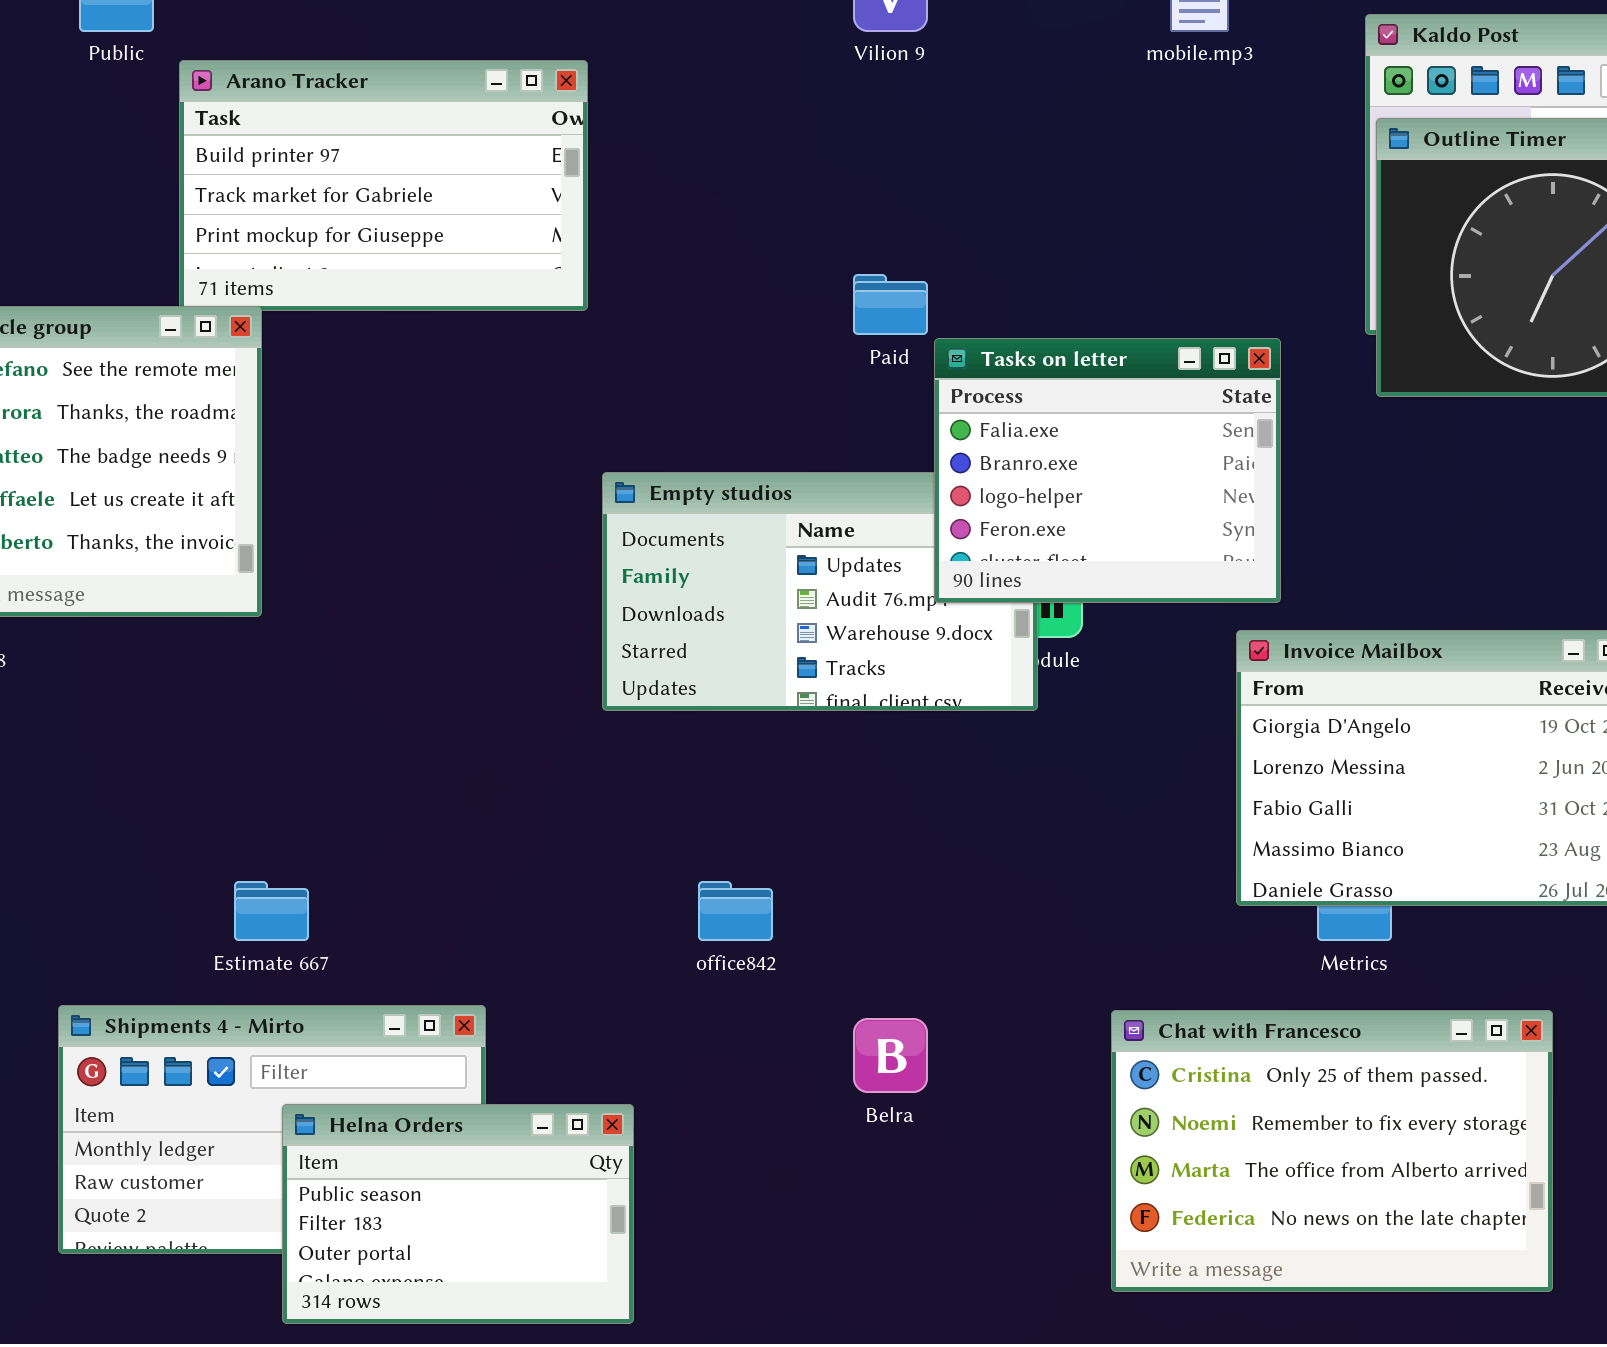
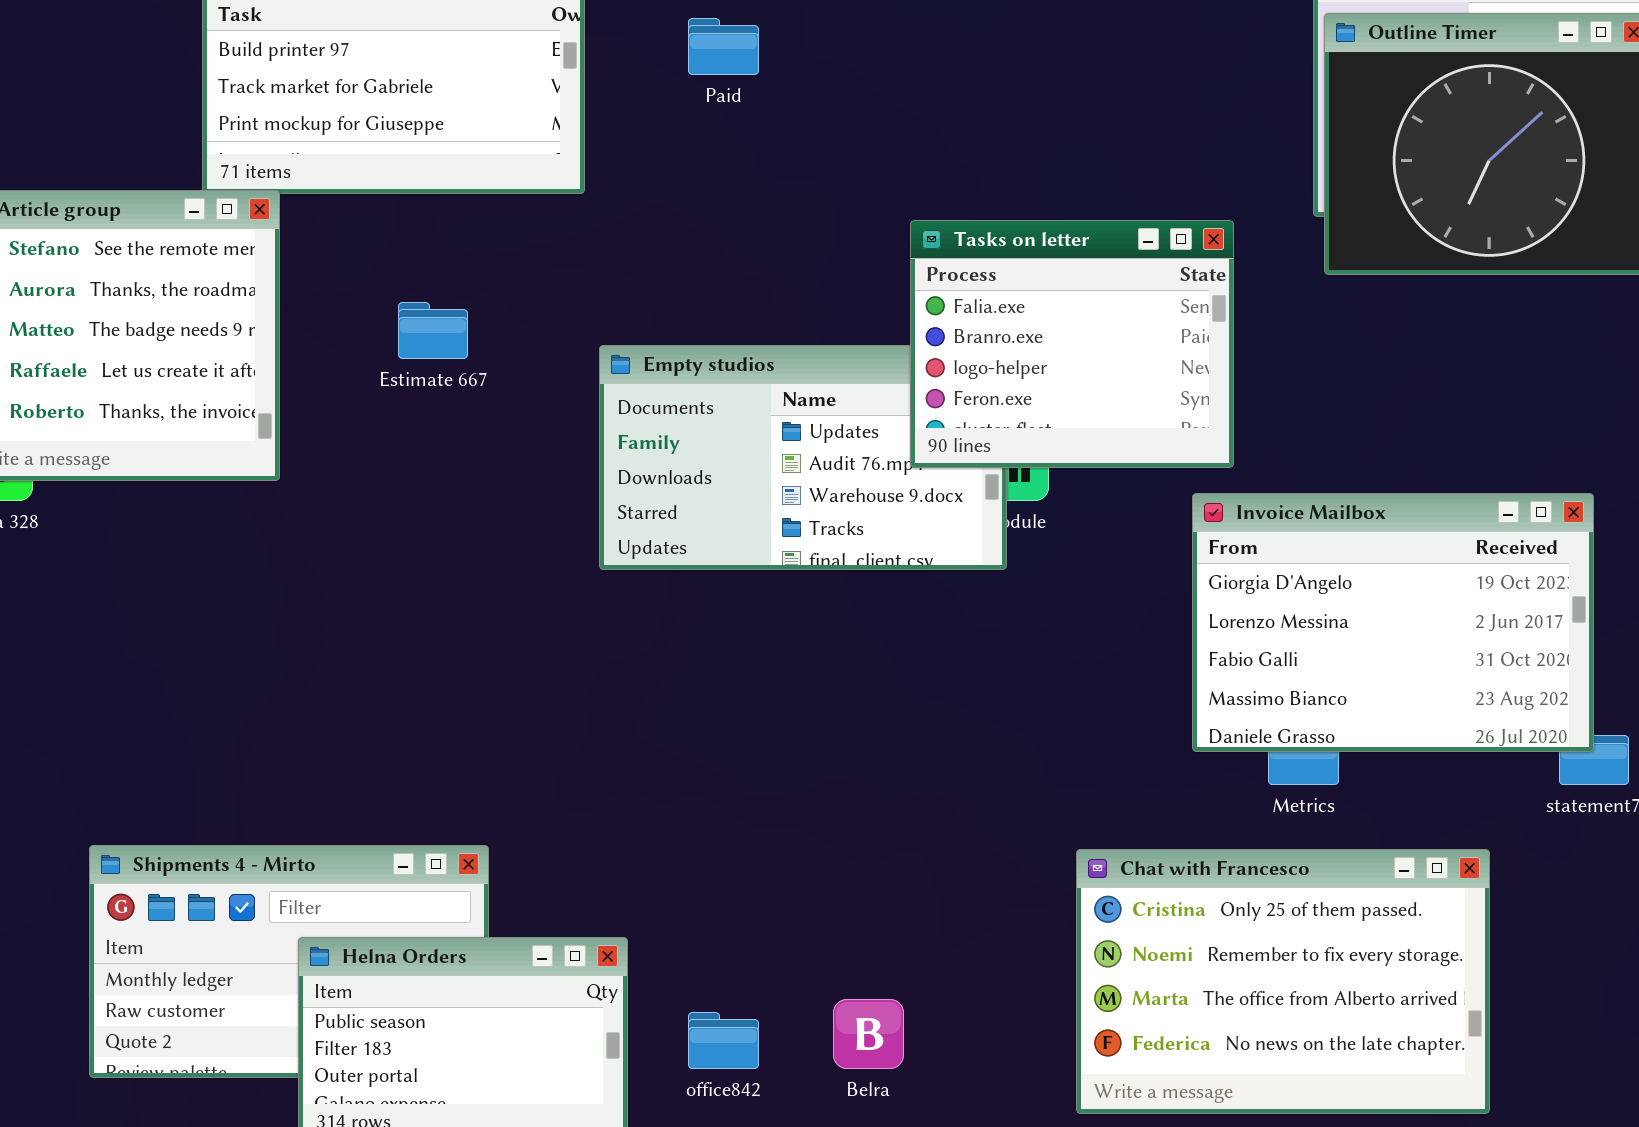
Paid: [853,274,928,335] -> [688,18,759,75], moved
Estimate 667: [234,881,309,941] -> [398,302,468,359], moved
office842: [698,881,773,941] -> [688,1012,759,1069], moved
Belra: [853,1018,928,1093] -> [833,999,904,1069], moved

